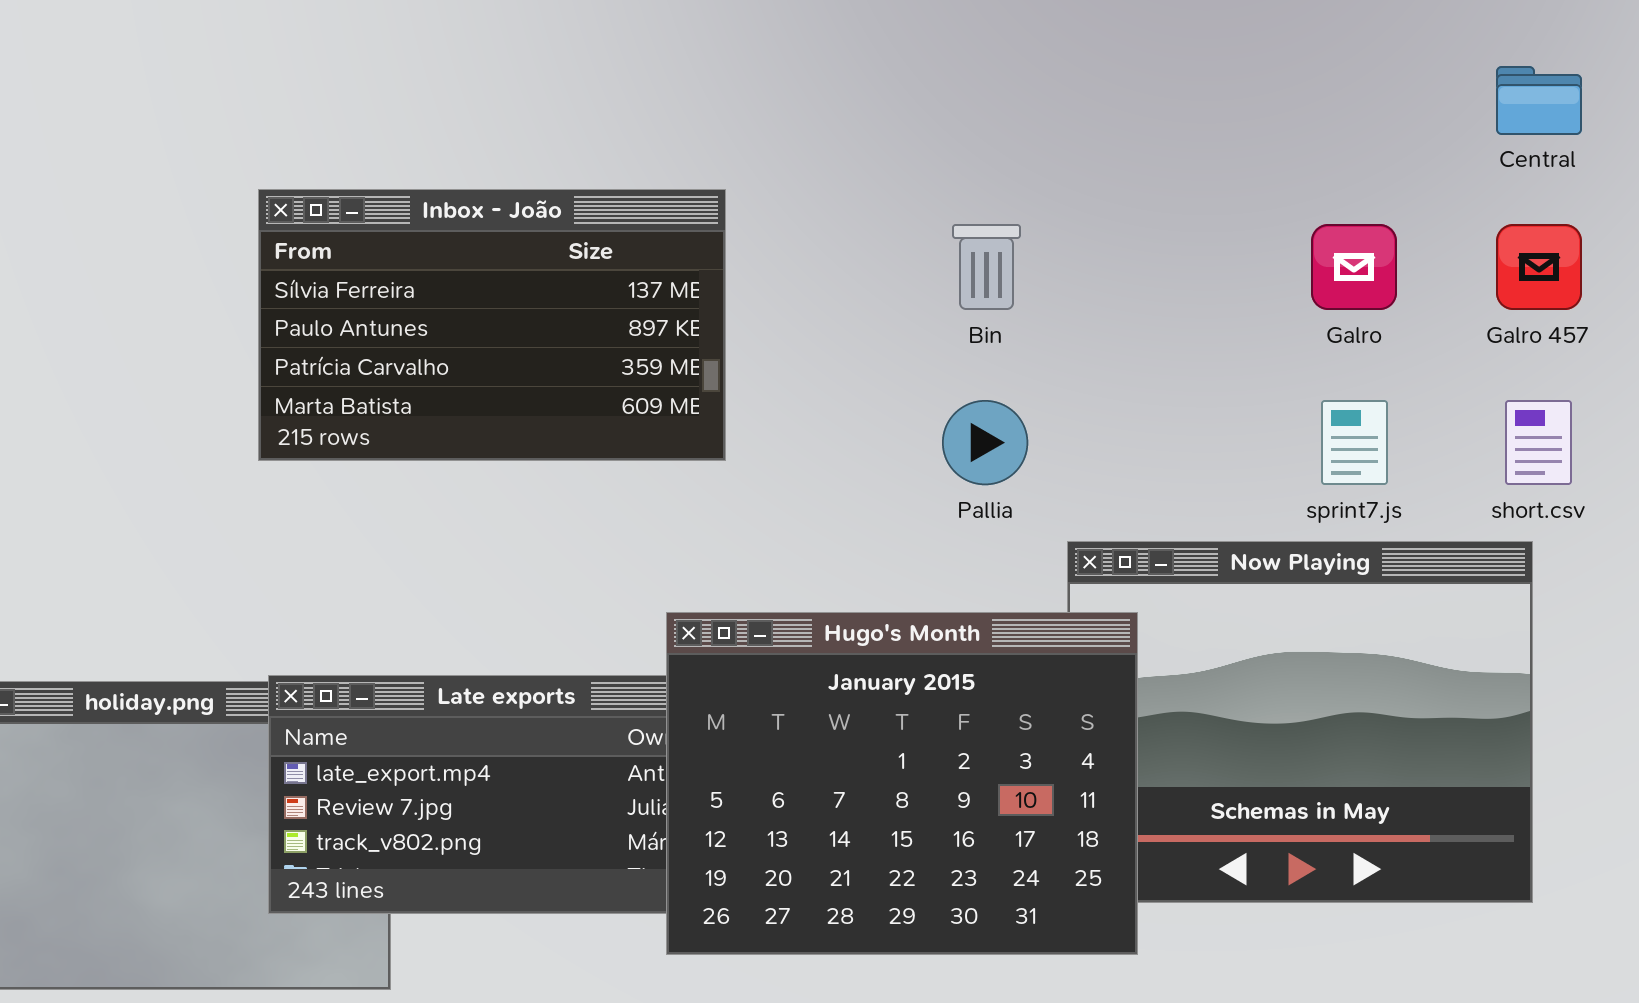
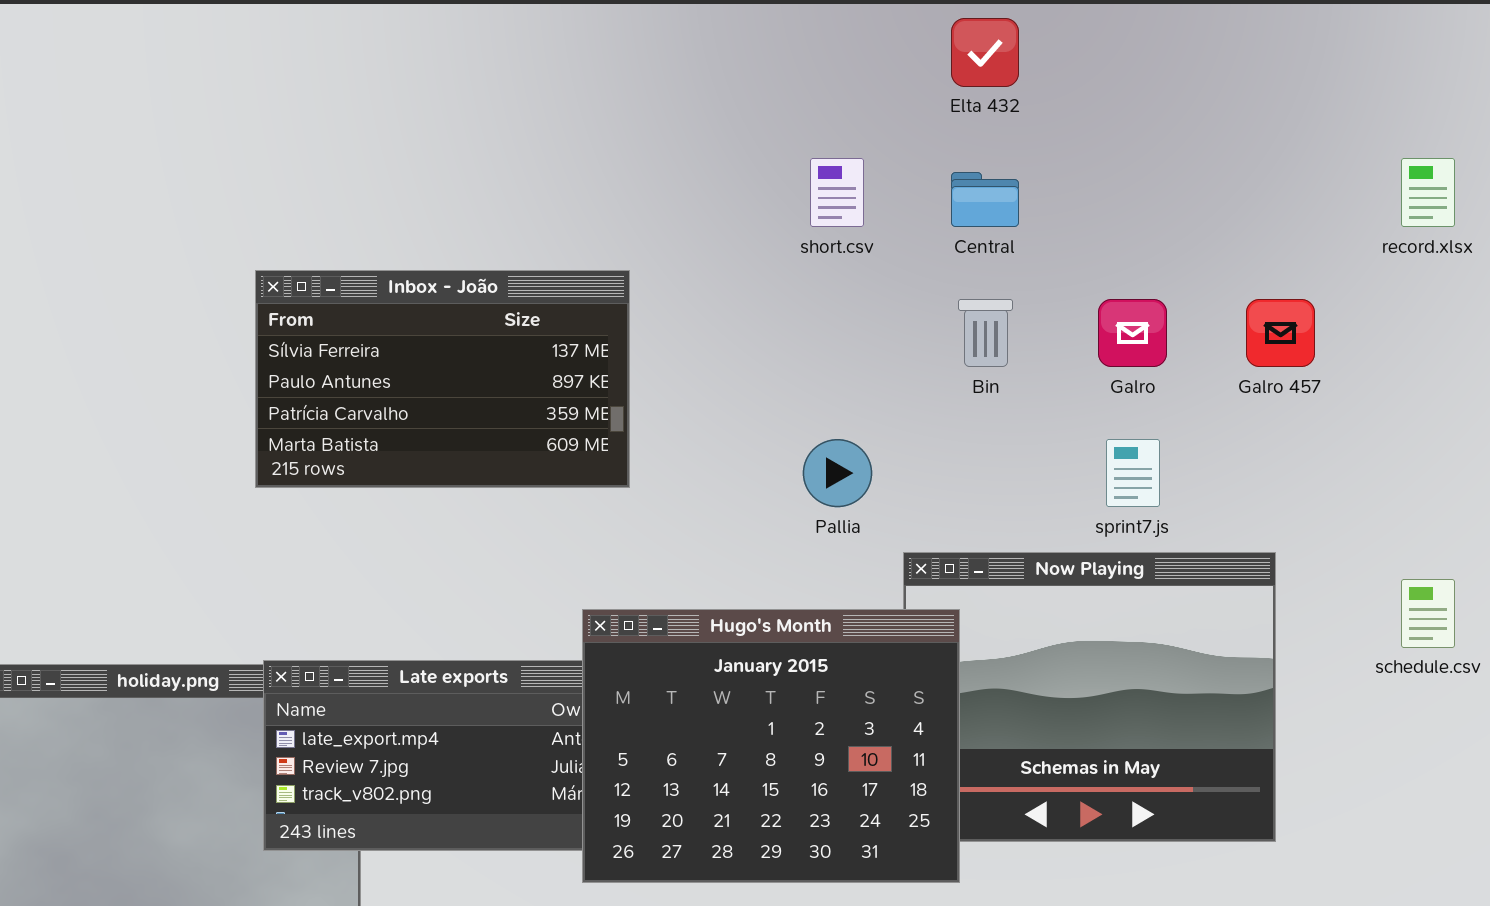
Central: [1496,66,1582,135] -> [951,172,1019,227], moved
Bin: [952,224,1021,310] -> [958,299,1013,367], moved
short.csv: [1505,400,1572,485] -> [810,158,864,227], moved

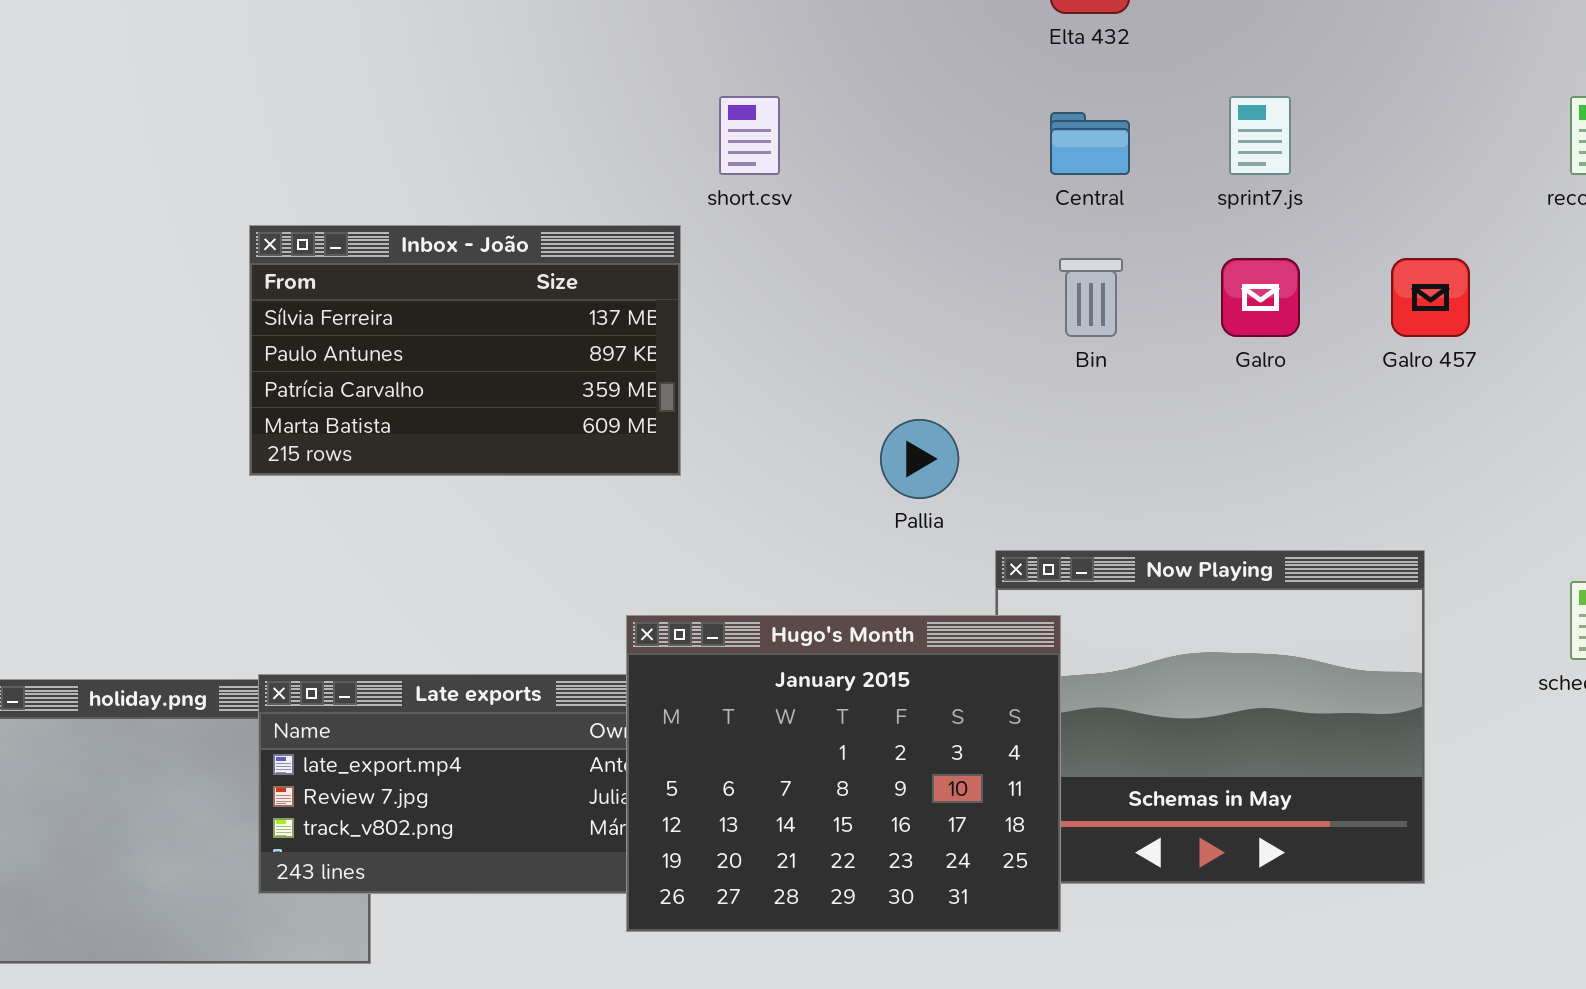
short.csv: [810,158,864,227] -> [719,96,780,175], moved
sprint7.js: [1106,439,1160,507] -> [1229,96,1291,175], moved

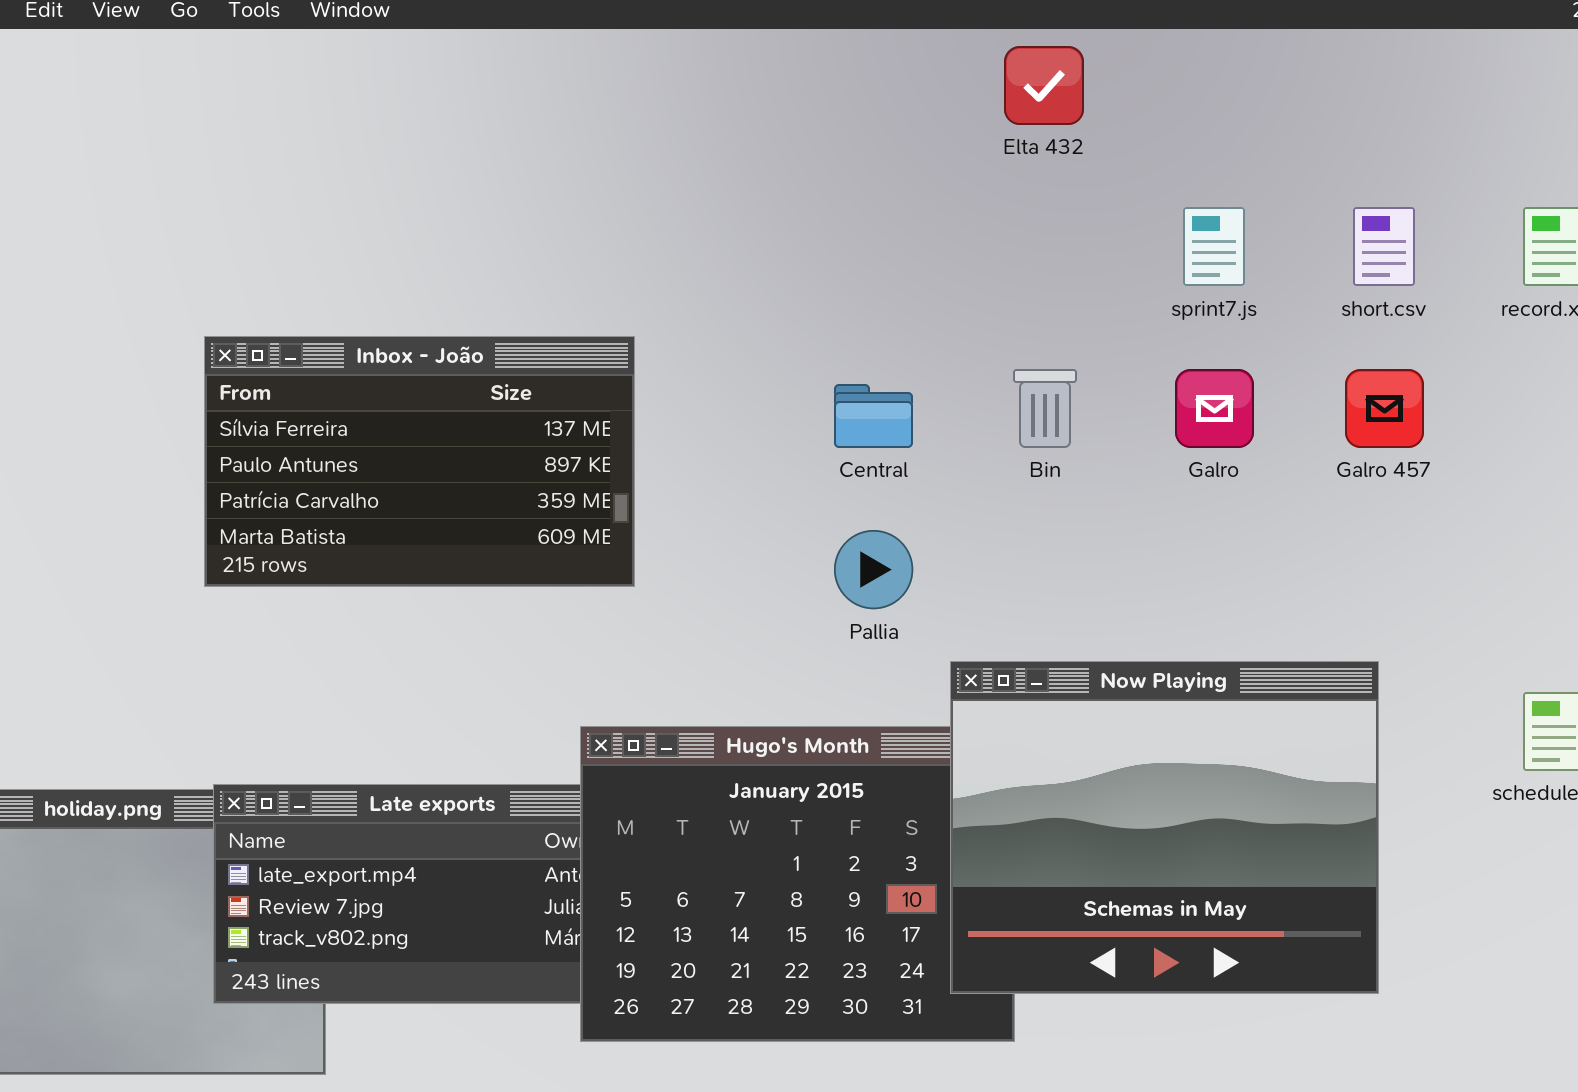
short.csv: [719,96,780,175] -> [1353,207,1415,286], moved
Central: [1050,112,1130,175] -> [834,384,913,448], moved
Now Playing: [995,550,1425,884] -> [950,661,1379,994], raised

